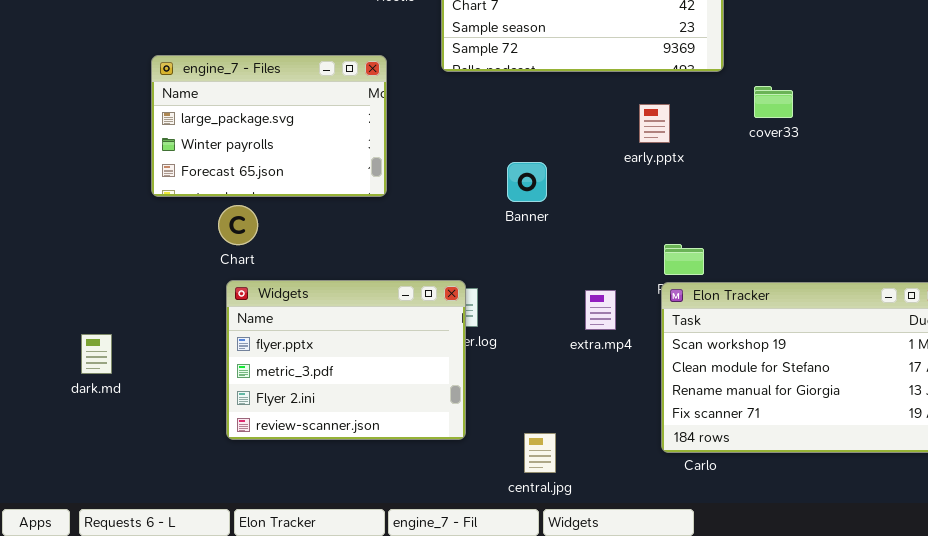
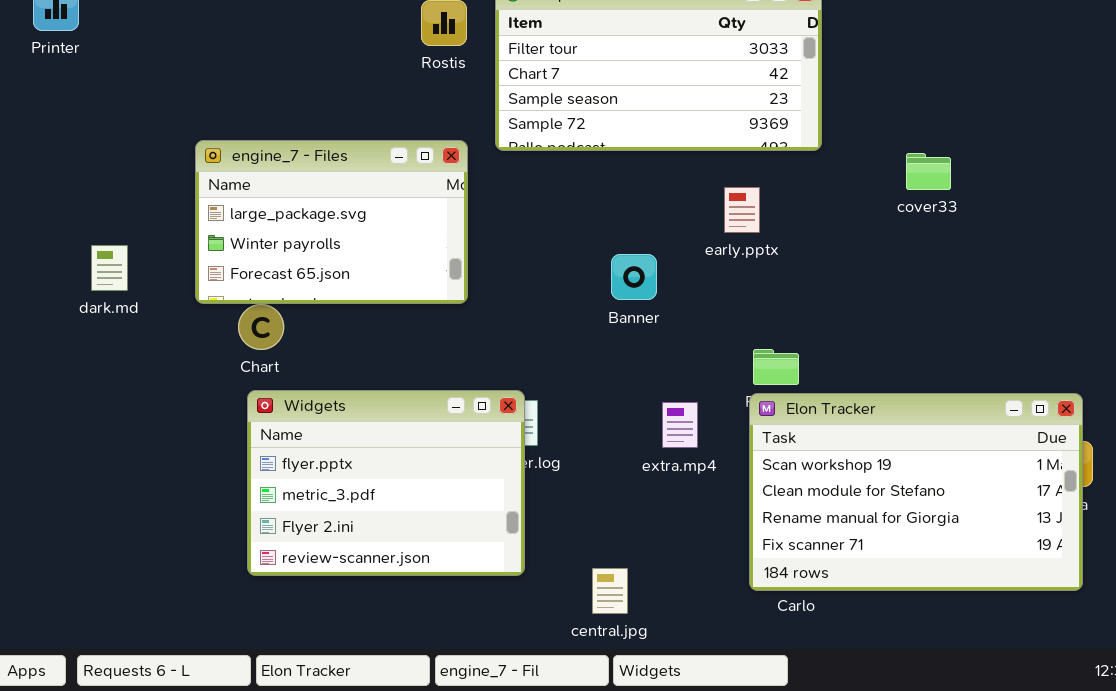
engine_7 - Files: [151,55,387,197] -> [195,140,468,304], moved
cover33: [754,86,793,118] -> [906,153,951,190], moved
Banner: [507,162,547,202] -> [611,254,657,300], moved
dark.md: [81,334,112,374] -> [91,245,128,291], moved

